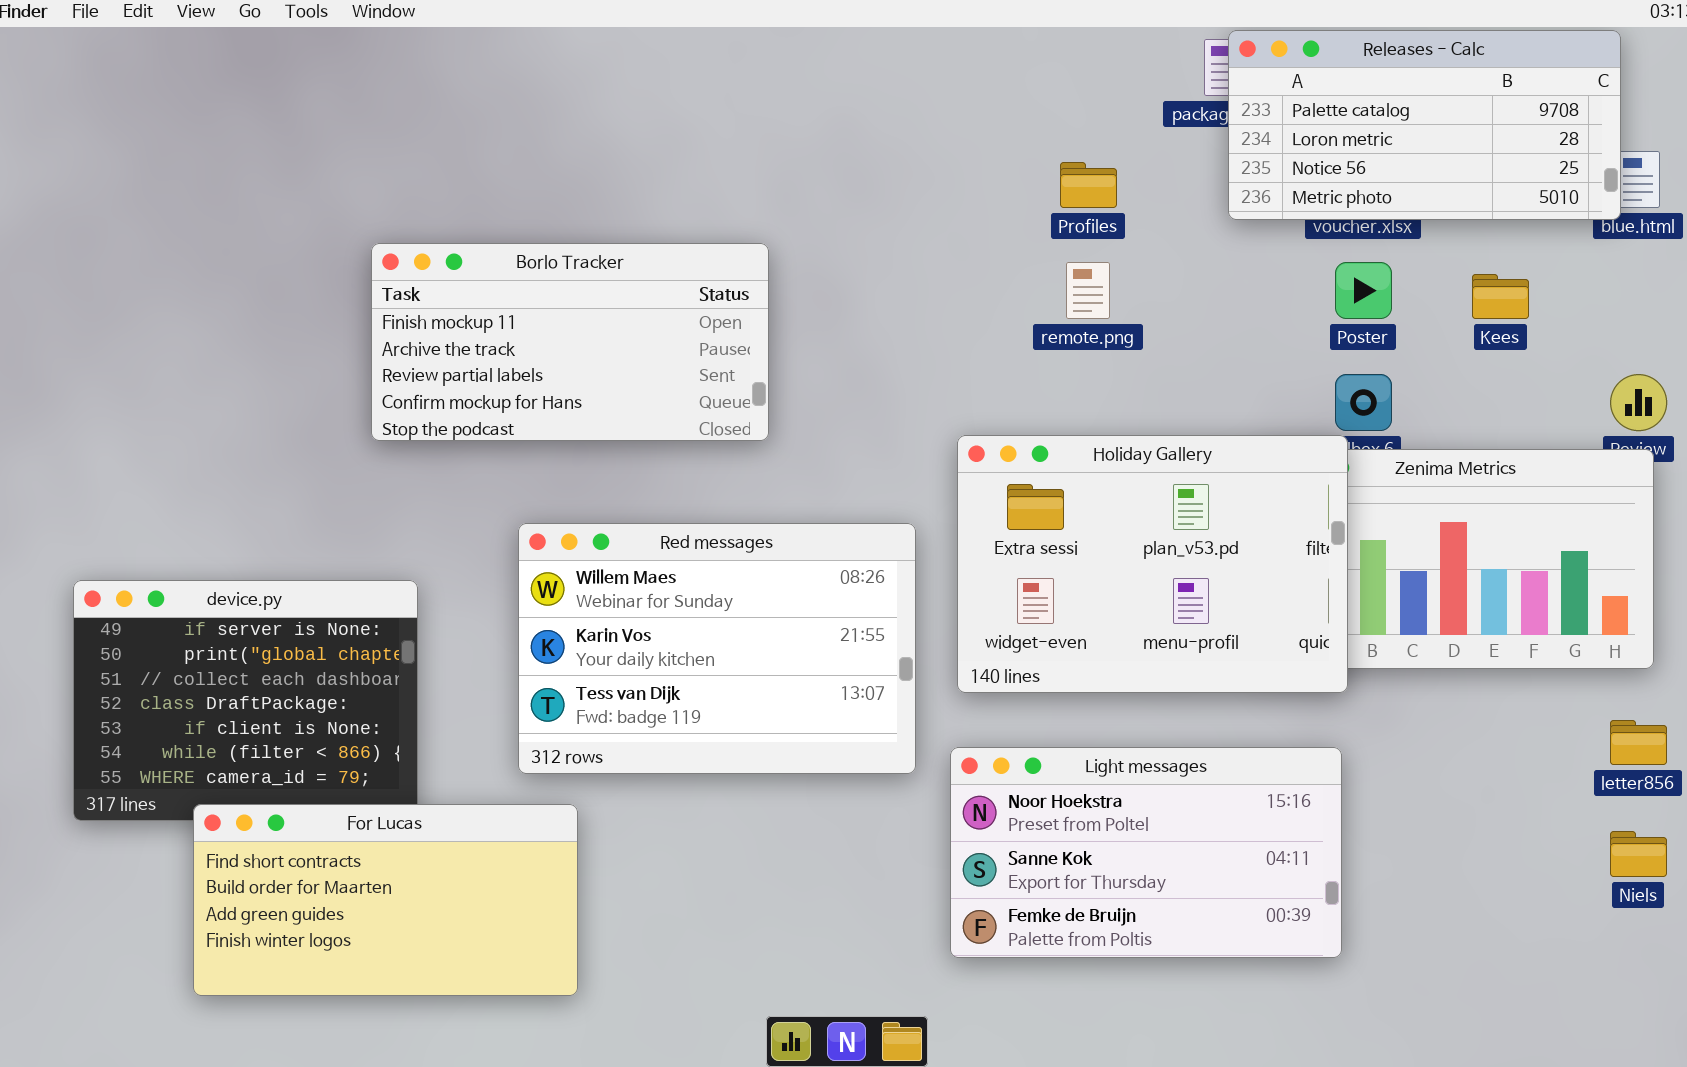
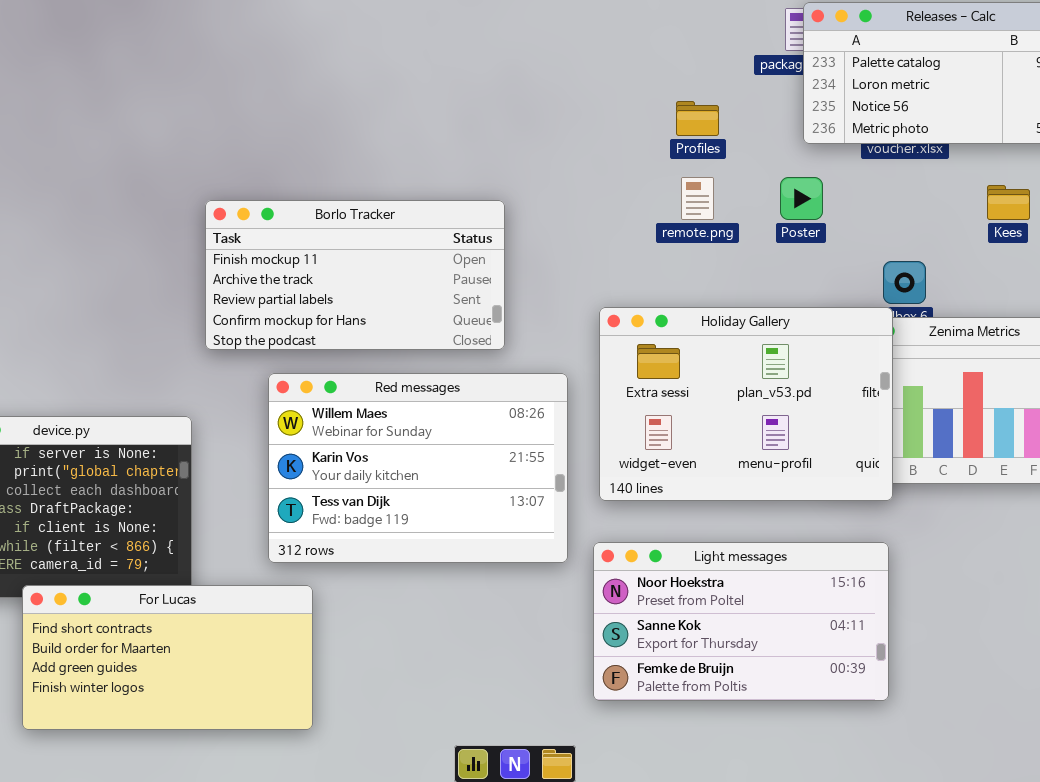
Borlo Tracker: [371,243,769,441] -> [205,200,505,350], moved
Poster: [1335,262,1392,319] -> [780,177,823,220], moved

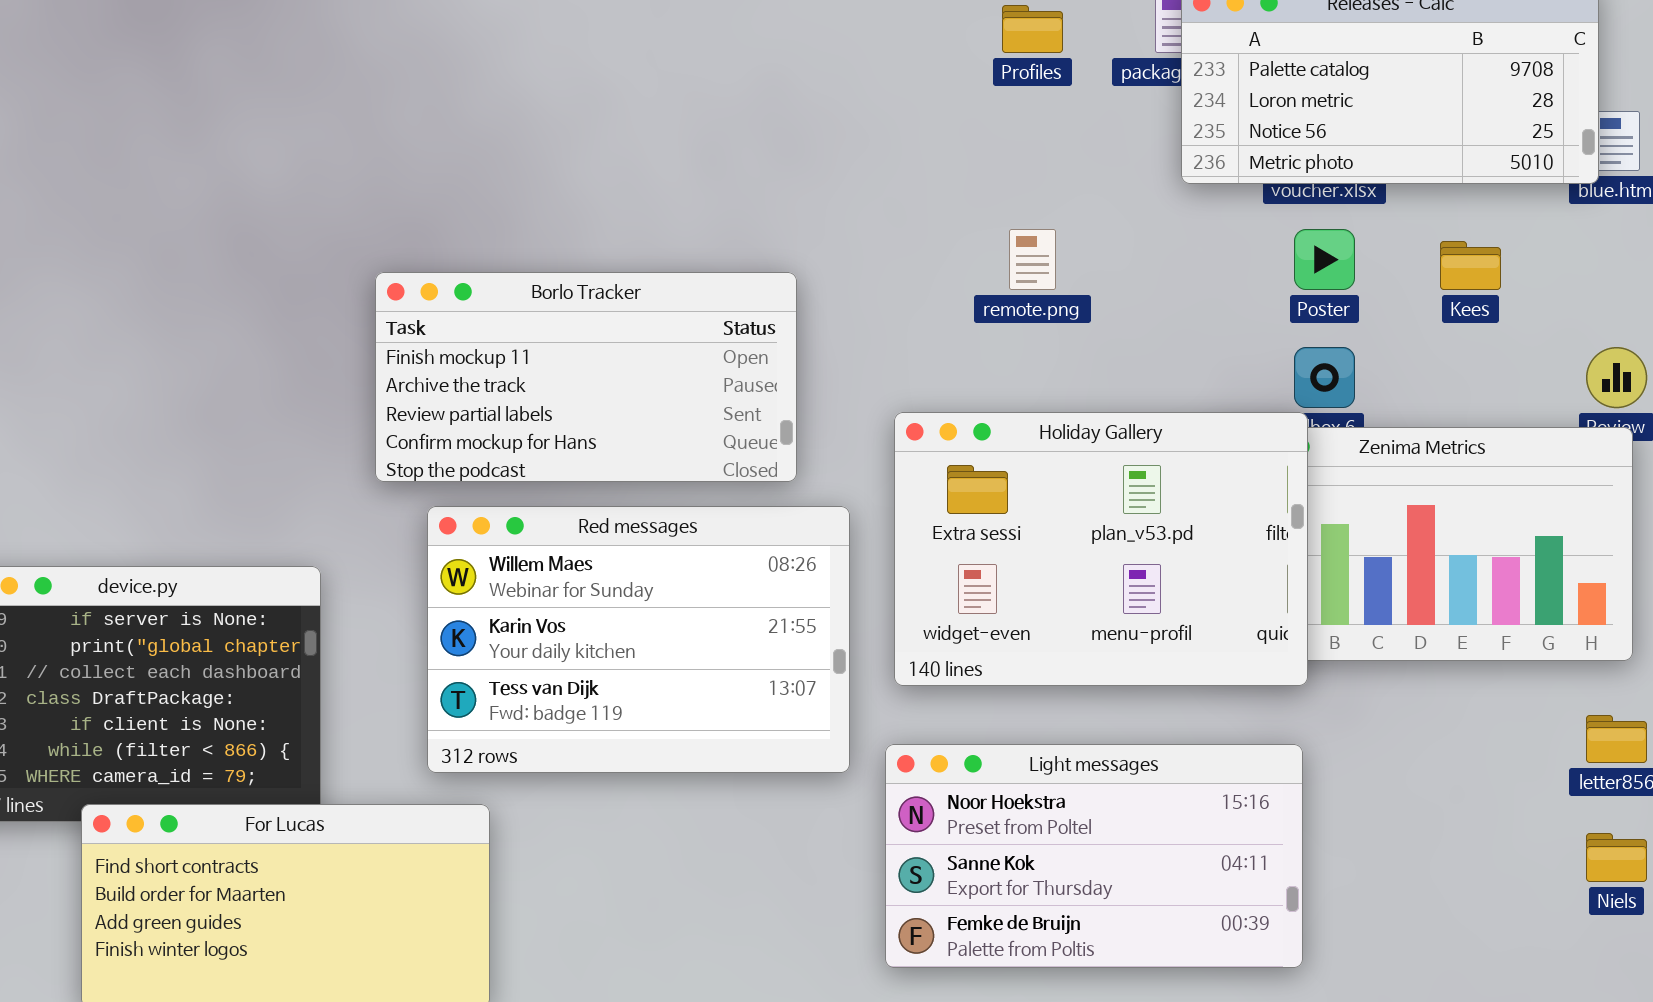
Profiles: [676,101,719,136] -> [1002,5,1063,53], moved
Poster: [780,177,823,220] -> [1294,229,1355,290], moved
Borlo Tracker: [205,200,505,350] -> [375,272,797,482], moved

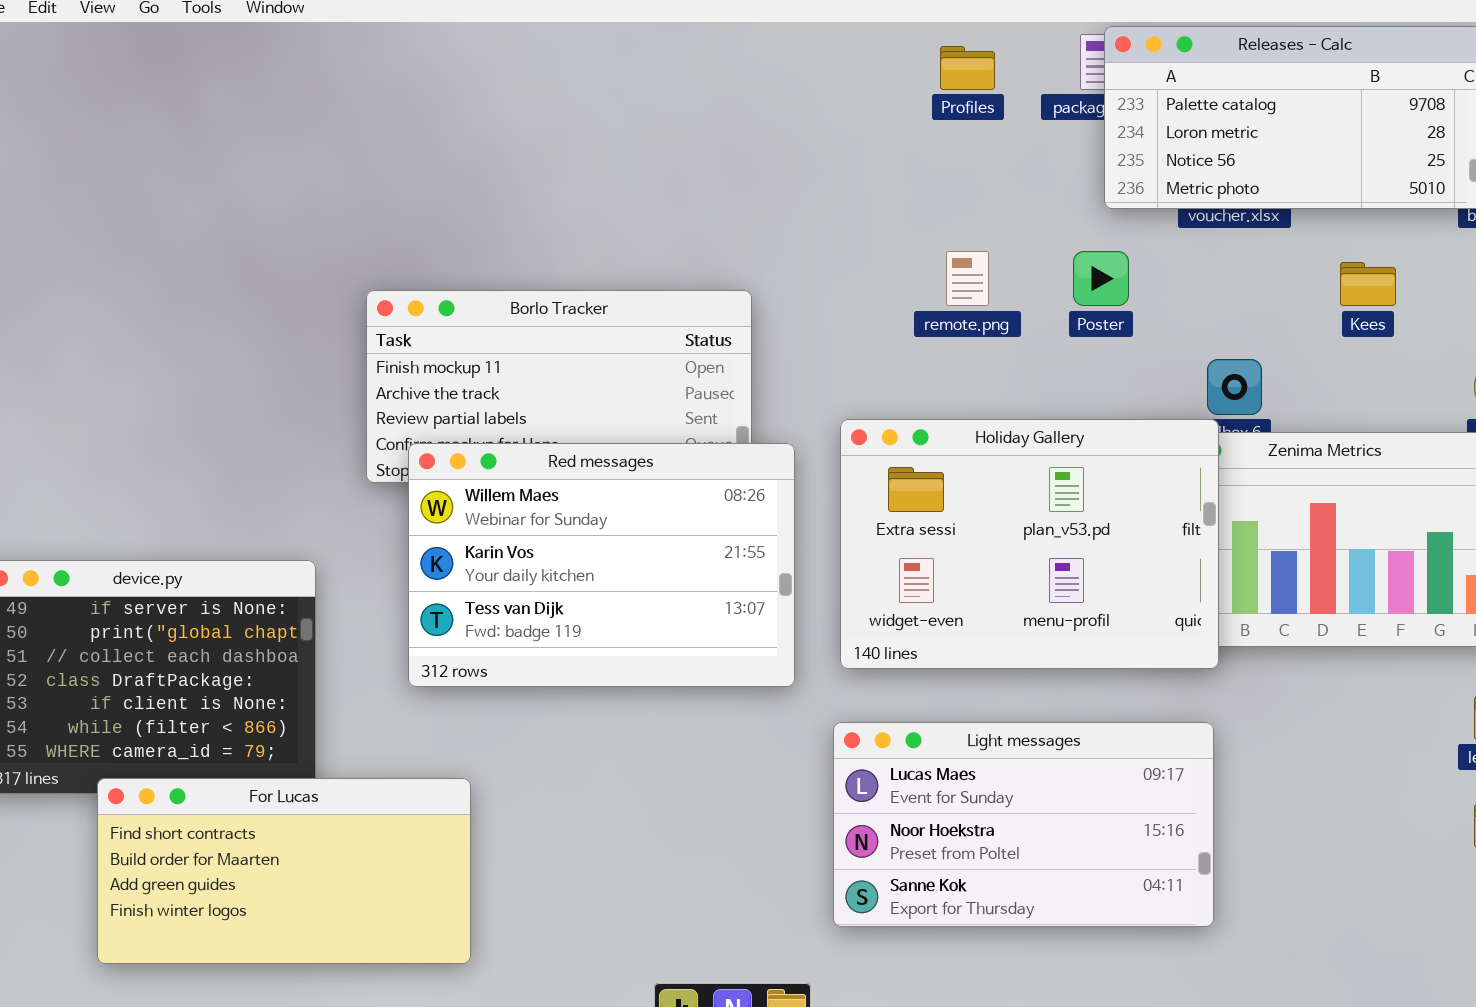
Poster: [1294,229,1355,290] -> [1073,251,1129,306], moved
Red messages: [427,506,850,773] -> [408,443,795,687], moved
Light messages: [885,744,1303,968] -> [833,722,1214,927], scrolled up 1 row

